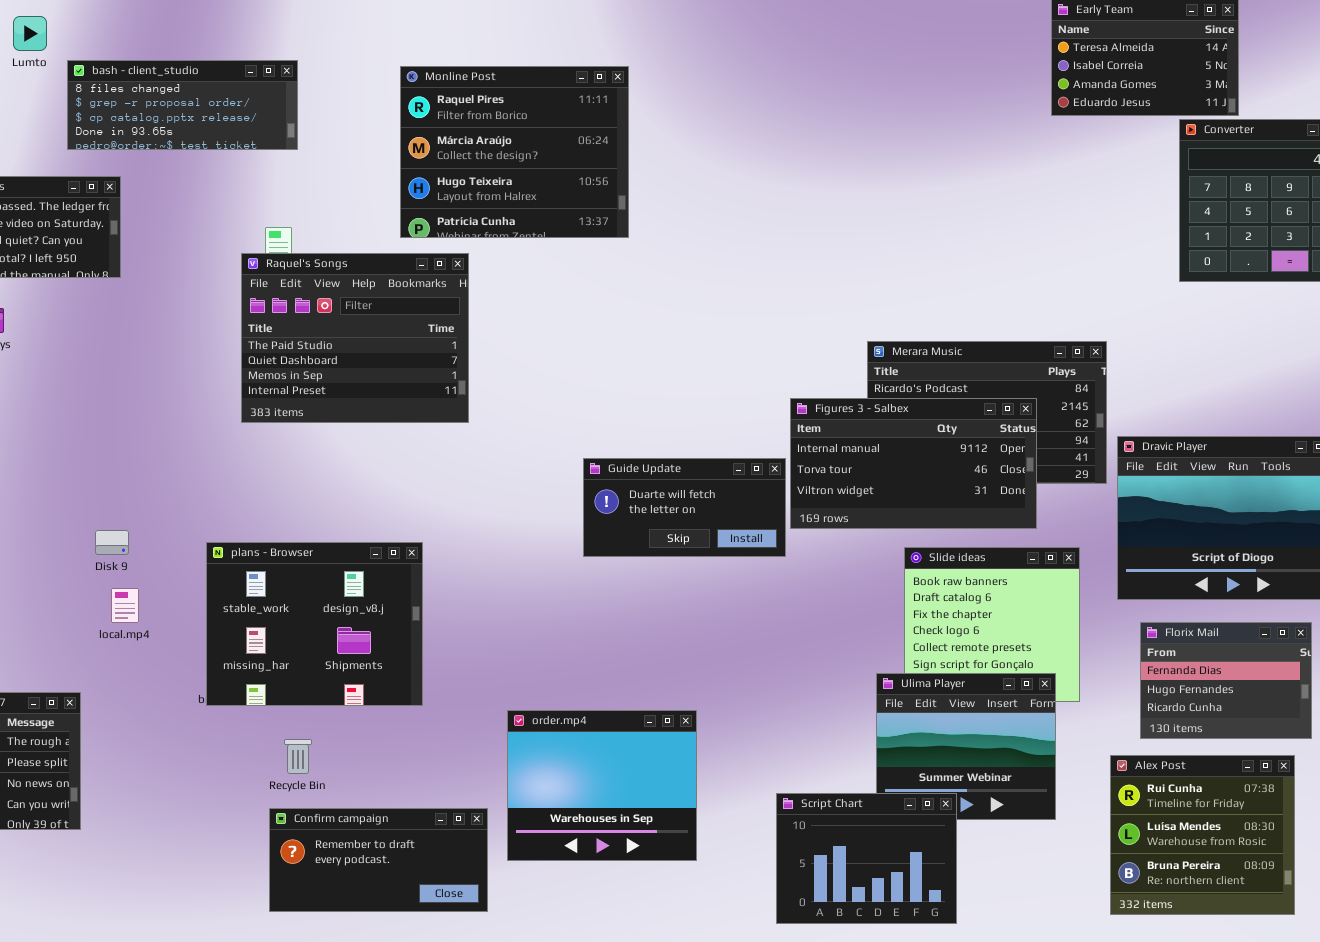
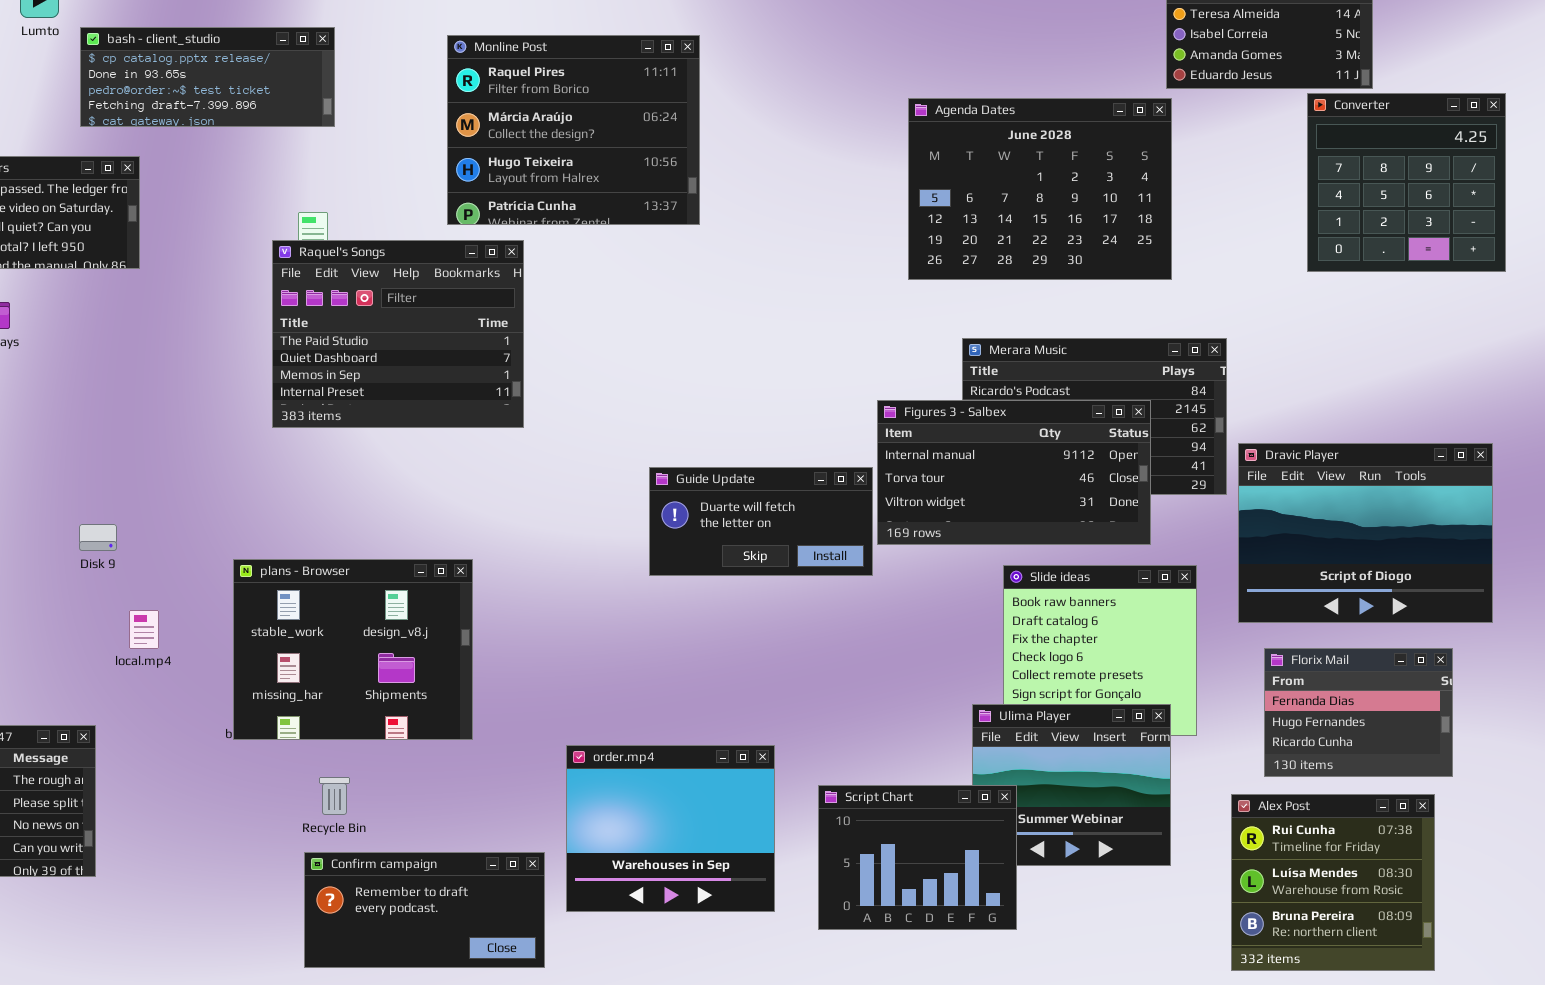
bash - client_studio: [67,60,298,150] -> [80,27,335,127], scrolled down 2 rows
Agenda Dates: none -> [908,98,1172,280], opened
Disk 9: [95,530,129,555] -> [79,524,117,551], moved
Script Chart: [776,793,957,924] -> [818,785,1017,930], moved

